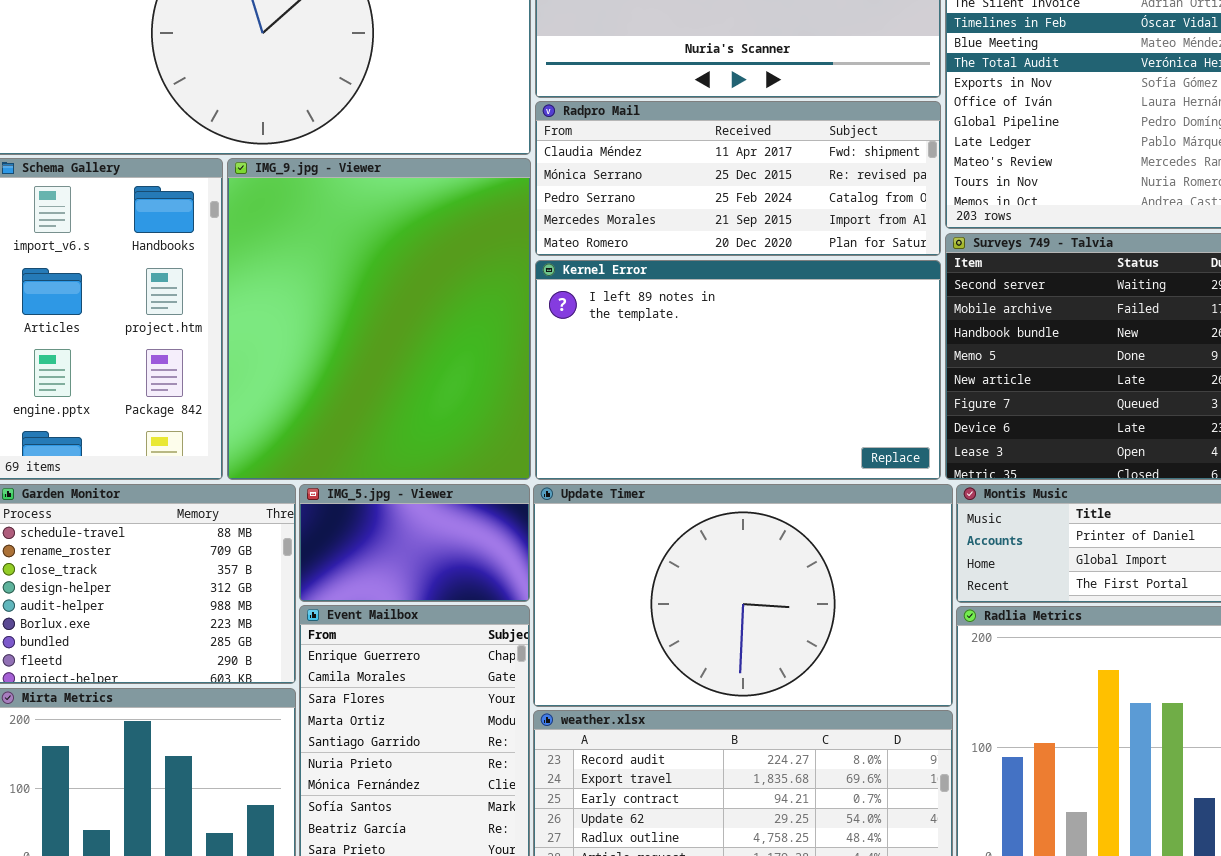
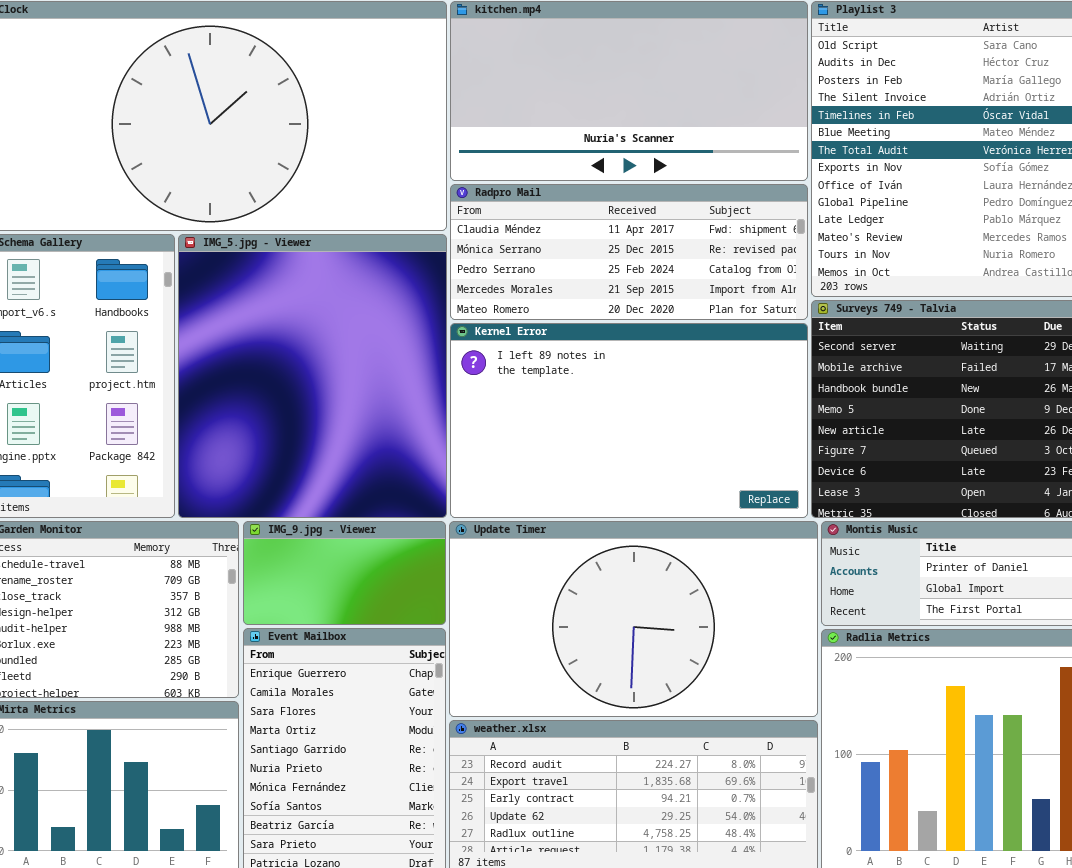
IMG_9.jpg - Viewer: [227,158,531,480] -> [243,521,446,625], moved, resized
IMG_5.jpg - Viewer: [299,484,530,602] -> [178,234,447,518], moved, resized

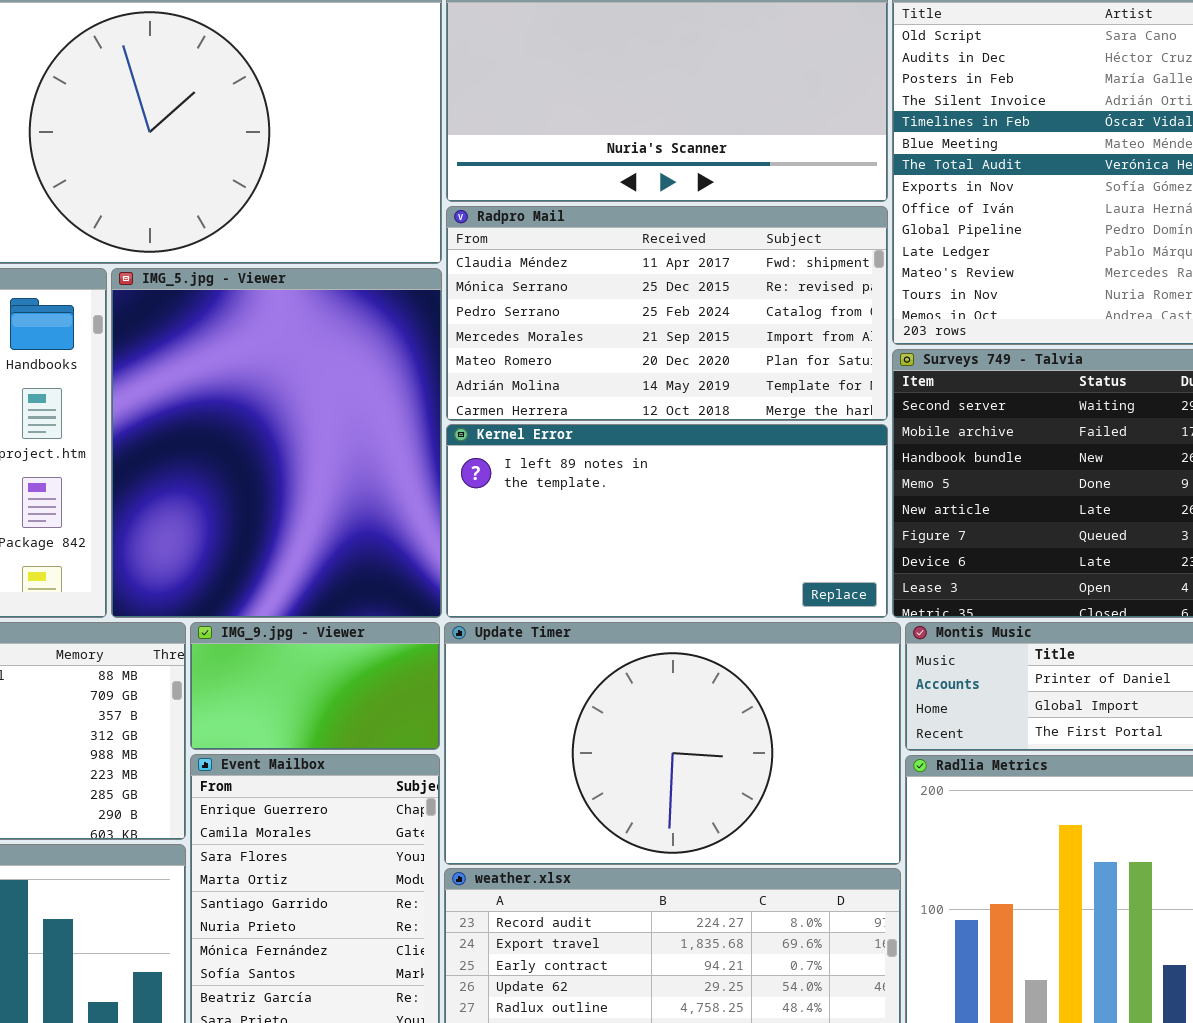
Radpro Mail: [450,184,808,320] -> [446,206,888,421], resized
Kernel Error: [450,323,808,518] -> [446,424,888,618], resized

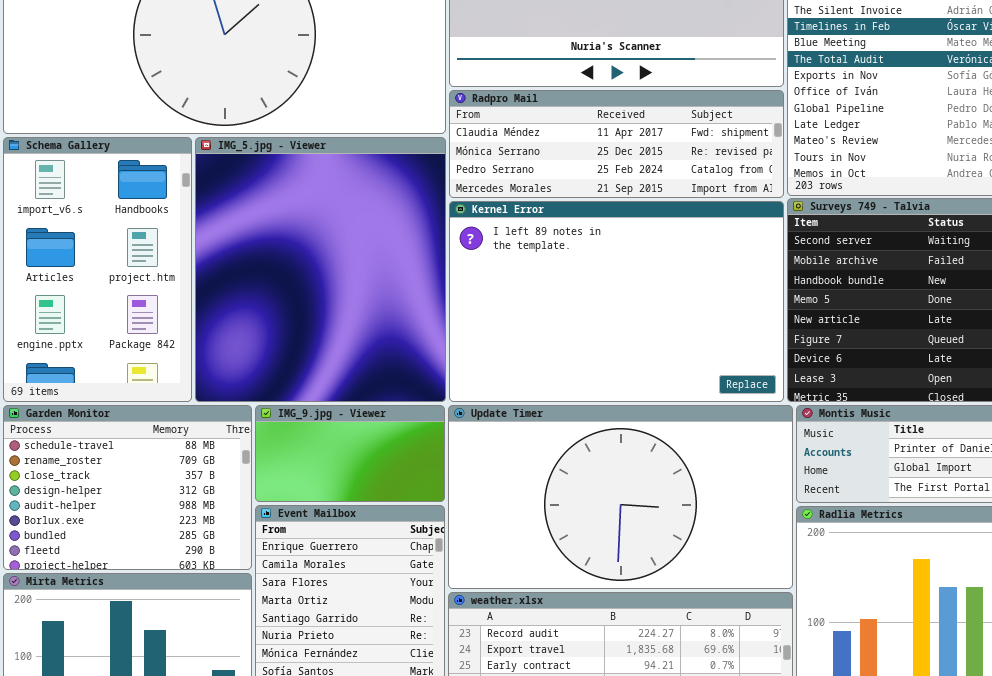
Radpro Mail: [446,206,888,421] -> [449,90,784,198], resized
Kernel Error: [446,424,888,618] -> [449,201,784,402], resized

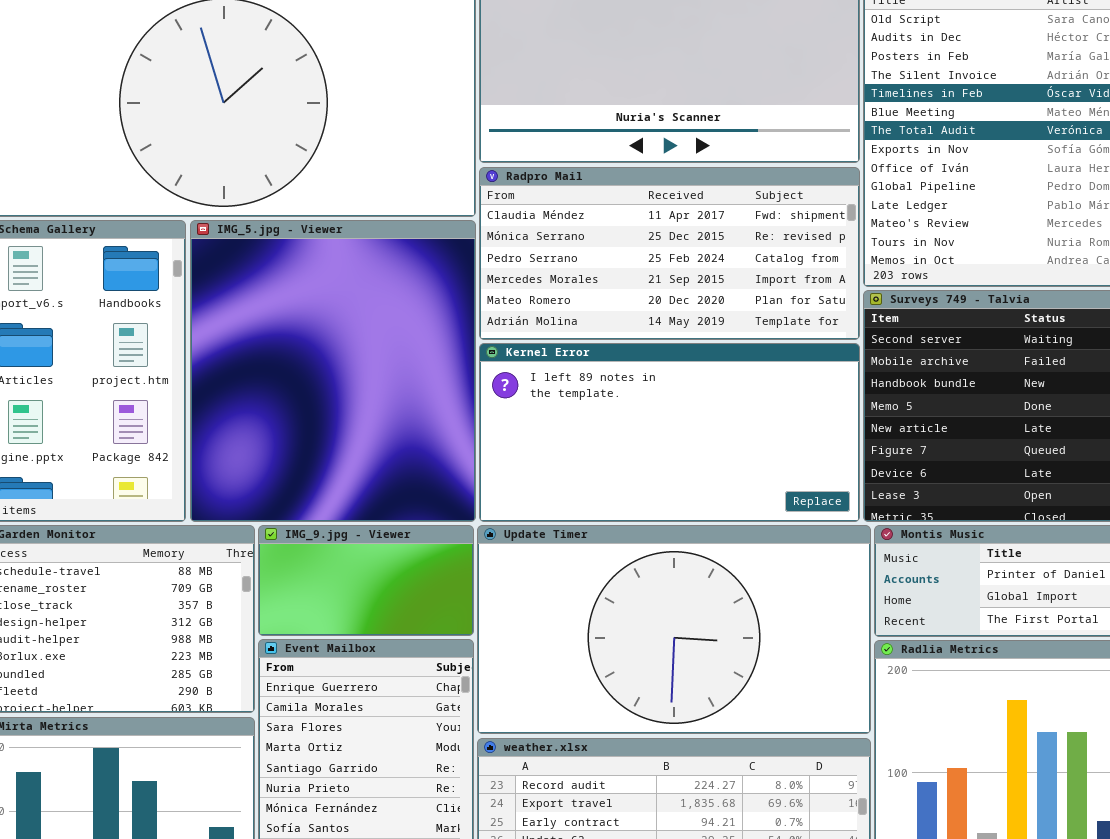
Radpro Mail: [449,90,784,198] -> [479,167,860,340], resized
Kernel Error: [449,201,784,402] -> [479,343,860,522], resized

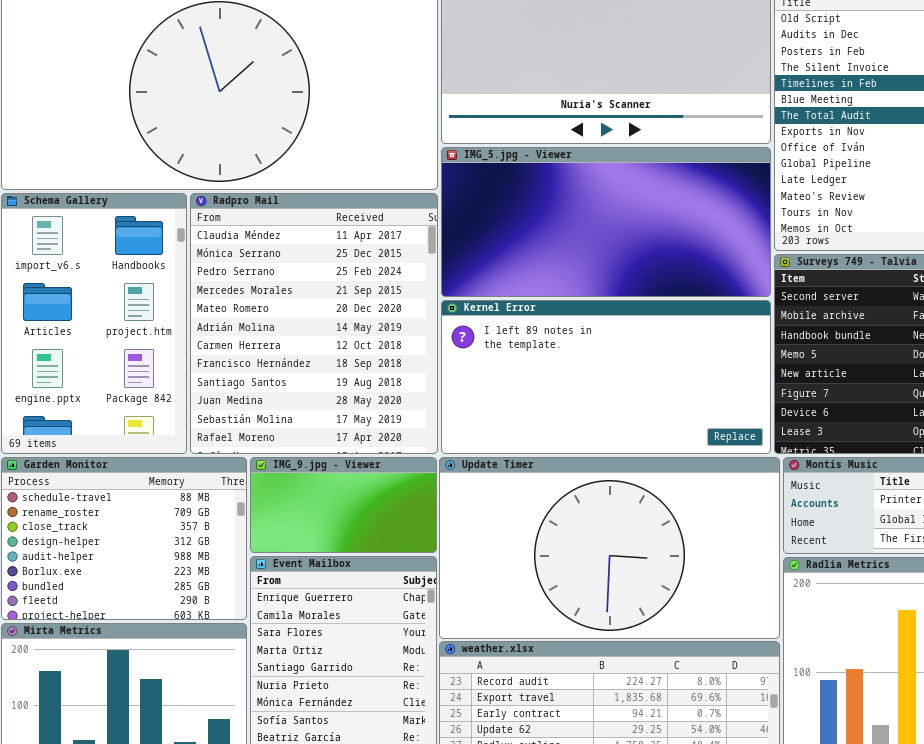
Radpro Mail: [479,167,860,340] -> [190,193,438,454], moved, resized
IMG_5.jpg - Viewer: [190,220,476,522] -> [441,147,771,297], moved, resized

